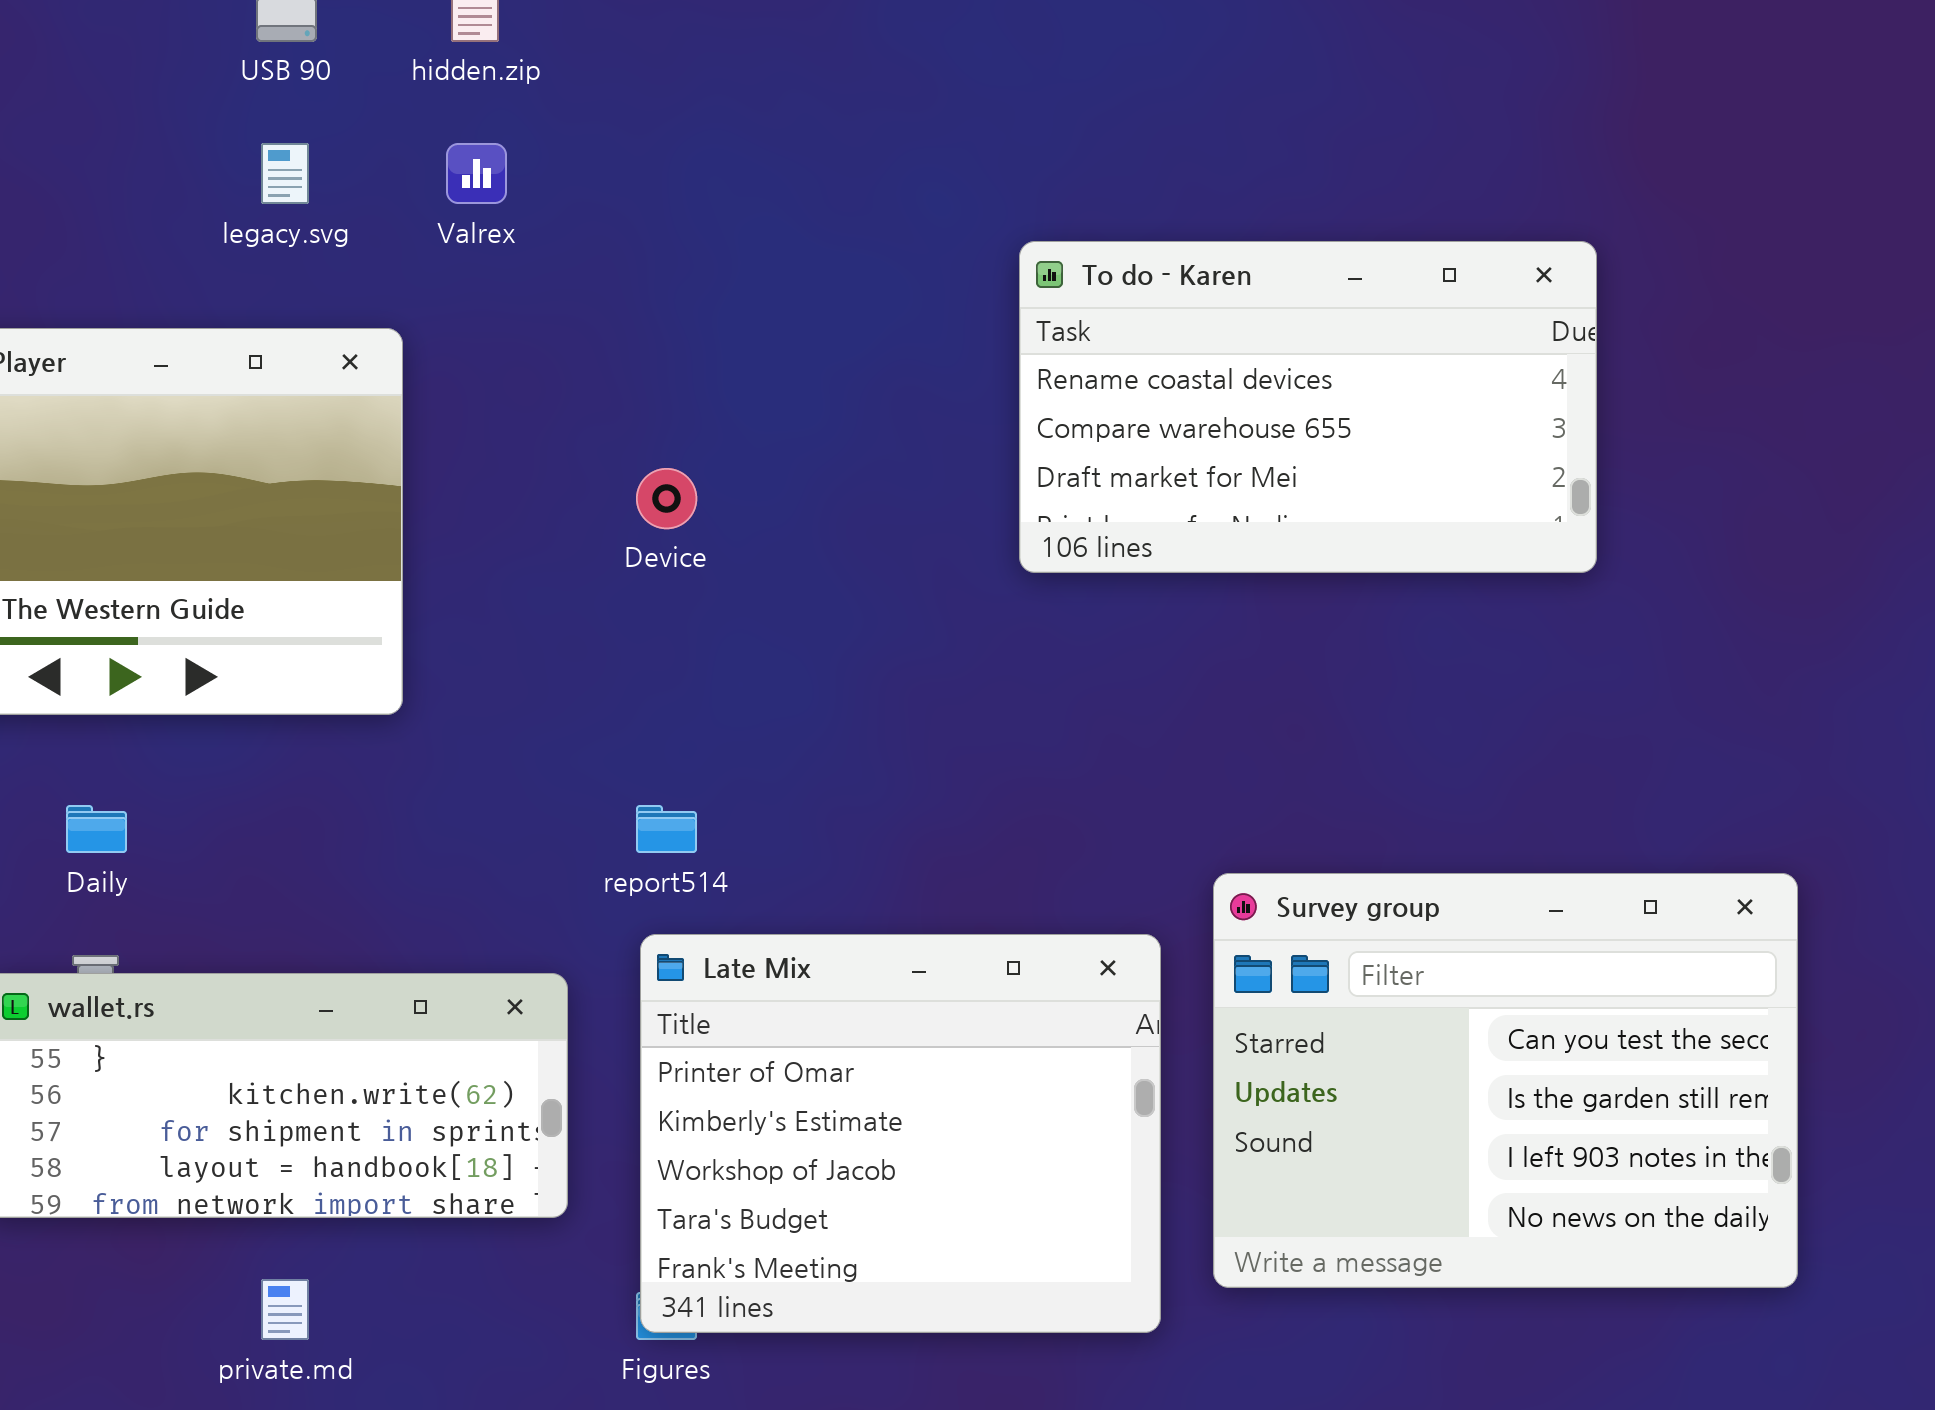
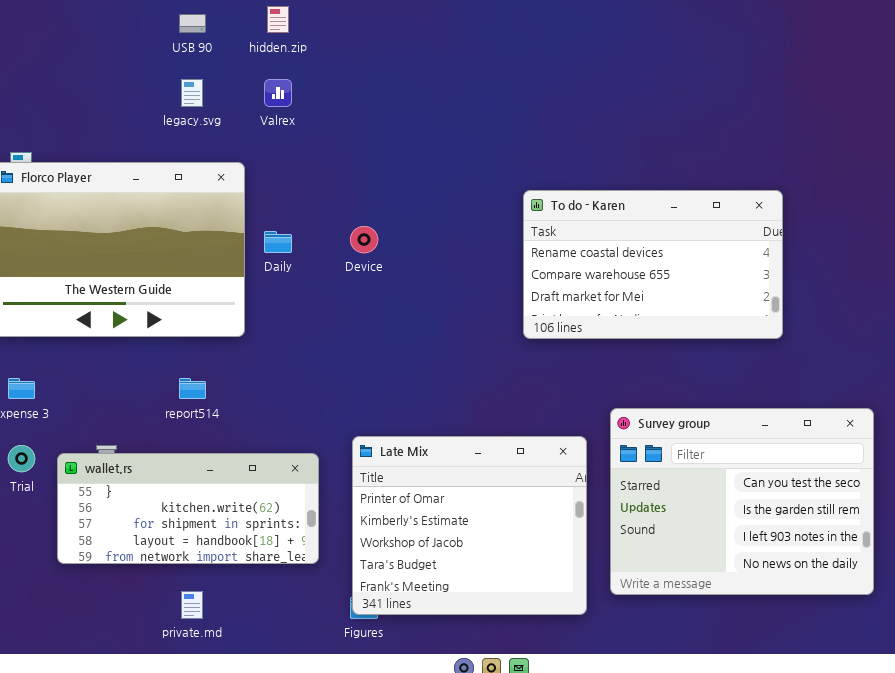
To do - Karen: [1019,241,1597,573] -> [523,190,783,339], moved
Daily: [66,805,127,853] -> [264,231,292,253], moved
report514: [636,805,697,853] -> [179,378,206,399], moved

